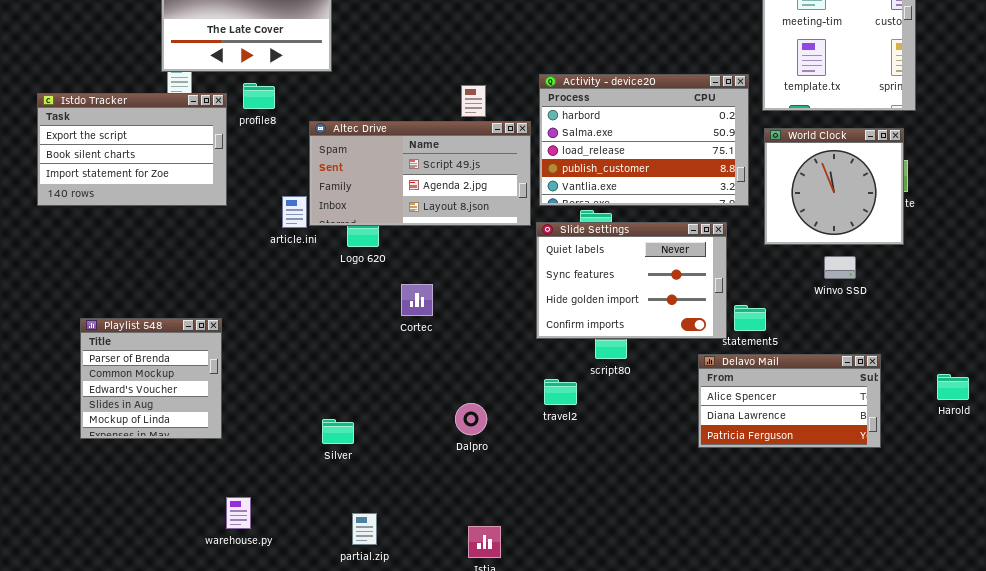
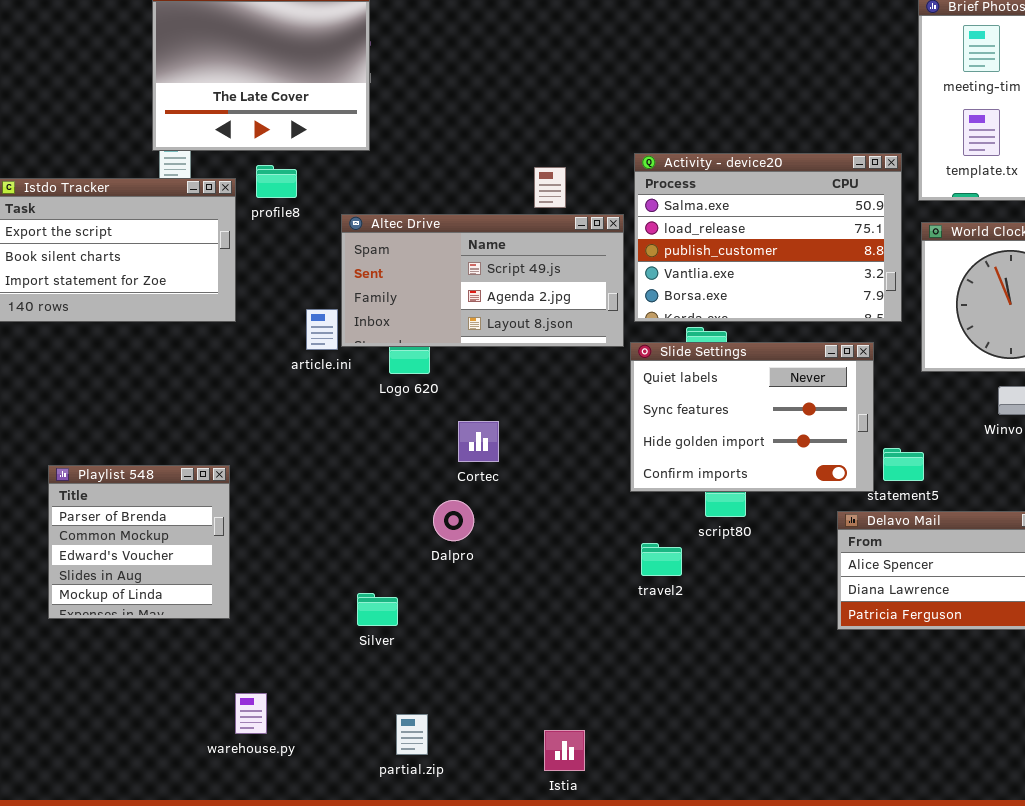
Activity - device20: [539,74,749,206] -> [634,153,902,322], scrolled down 1 row
Dalpro: [455,403,487,435] -> [433,500,474,541], moved

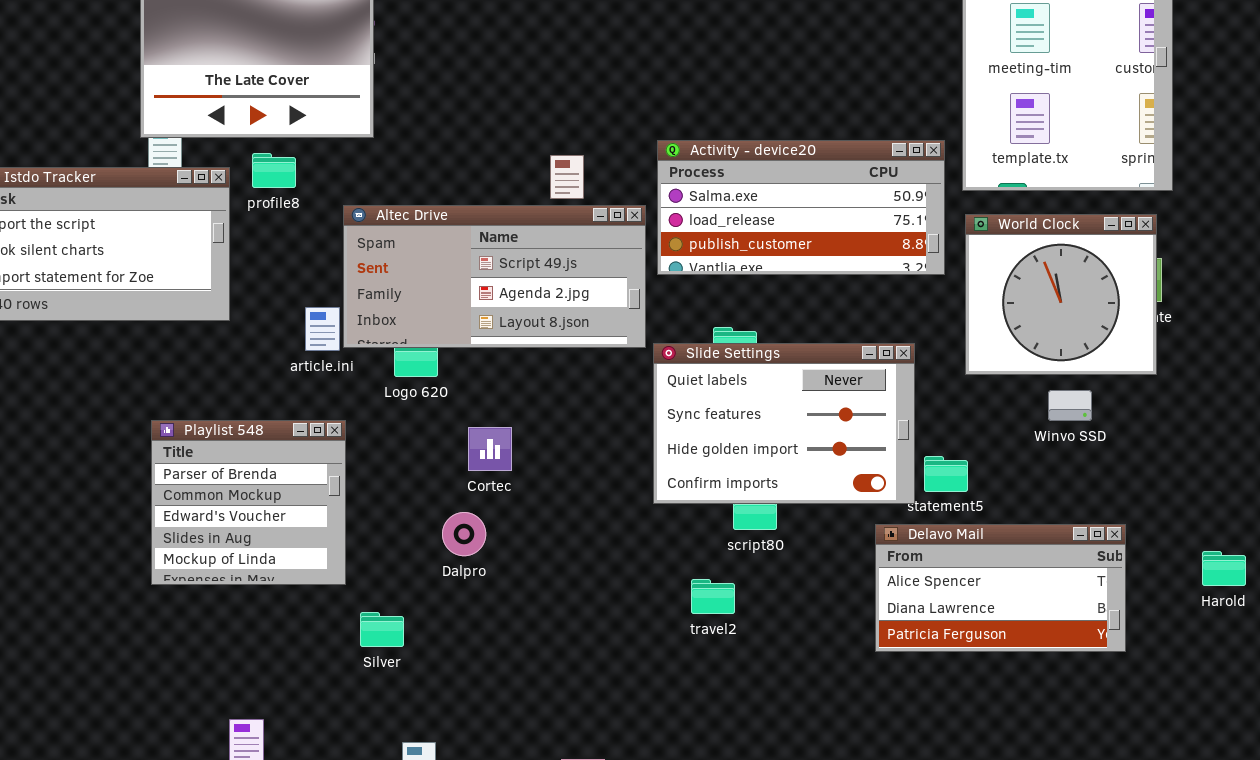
Activity - device20: [634,153,902,322] -> [657,140,945,275], resized
Playlist 548: [48,465,230,619] -> [151,420,346,585], moved
travel2: [641,543,682,576] -> [691,579,735,614], moved

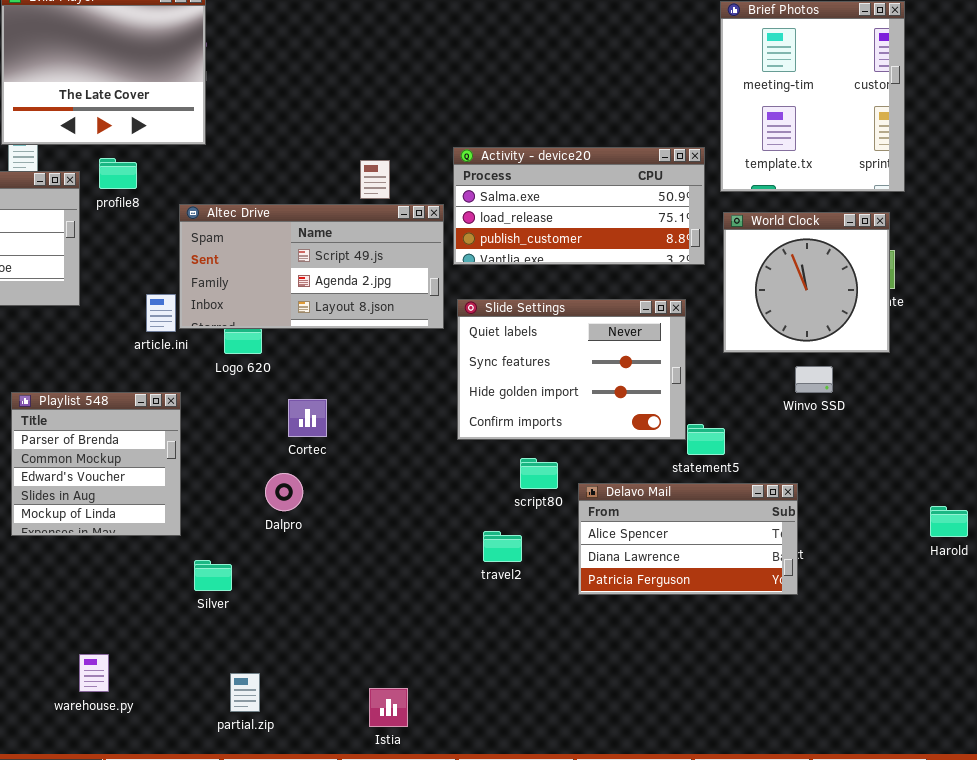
Slide Settings: [653,343,915,504] -> [457,299,686,440], moved
Delavo Mail: [875,524,1126,652] -> [578,483,798,595], moved

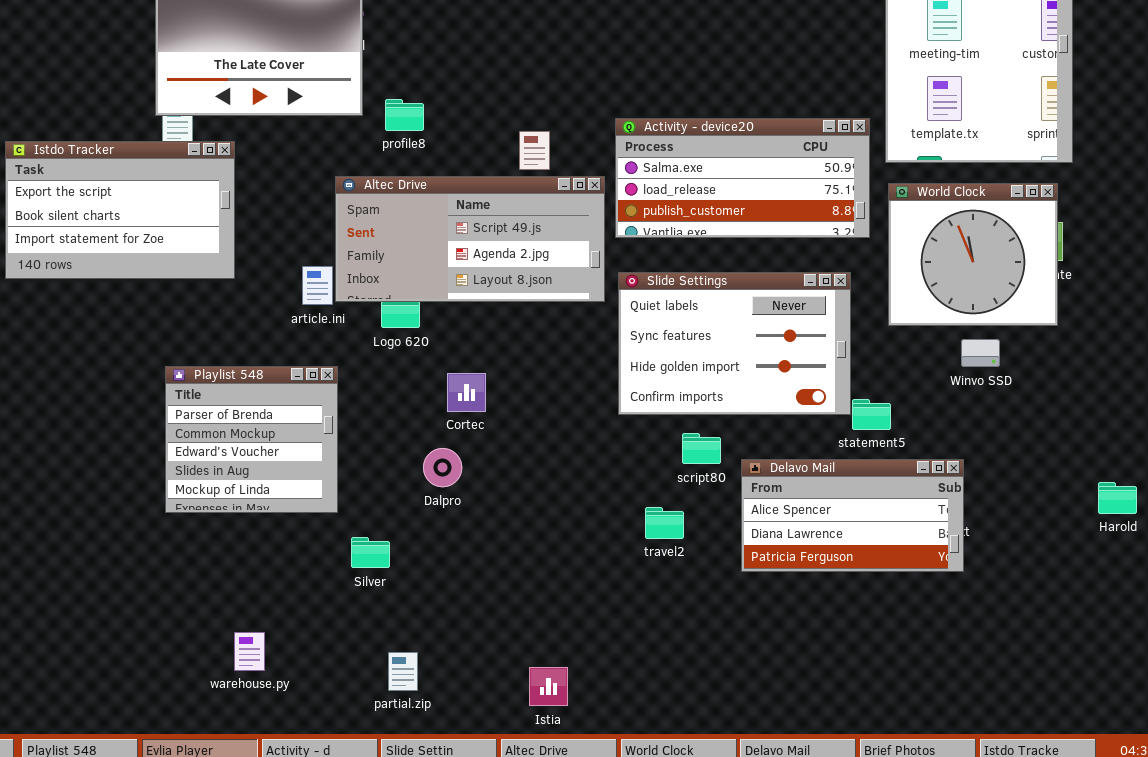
profile8: [99,158,137,189] -> [385,99,424,131], moved

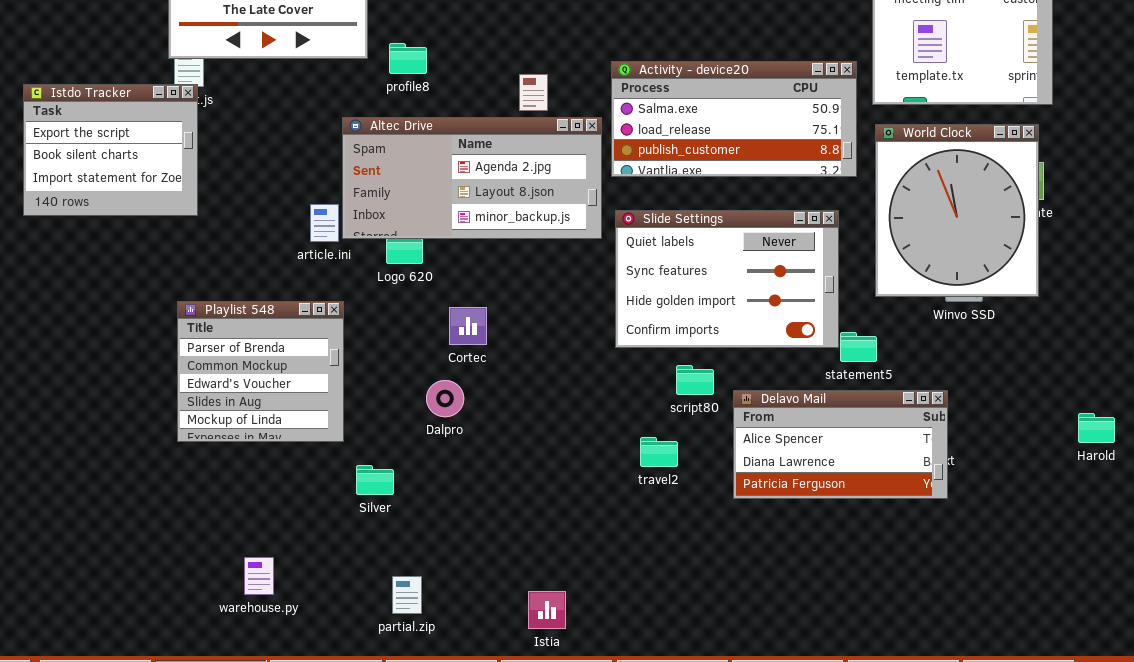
Istdo Tracker: [5,141,235,279] -> [23,84,198,216], resized
Altec Drive: [335,176,605,302] -> [342,117,602,239], scrolled down 1 row
World Clock: [888,183,1058,326] -> [875,124,1039,297], resized

